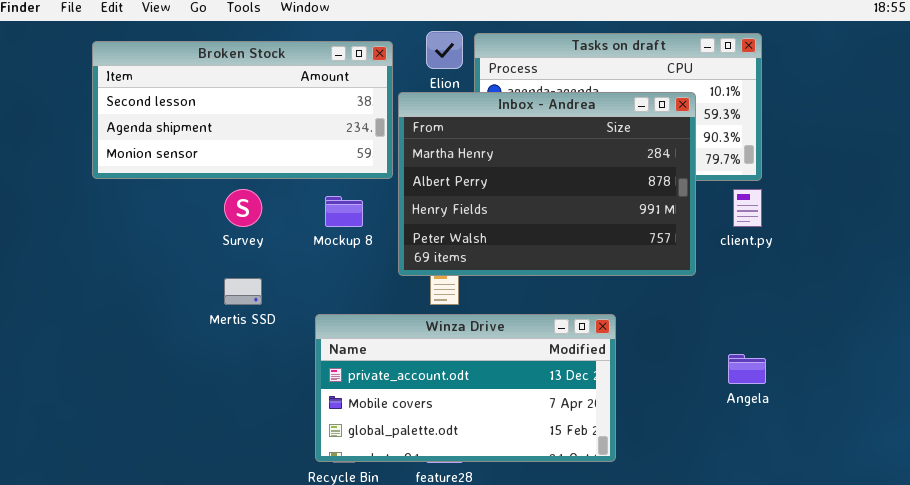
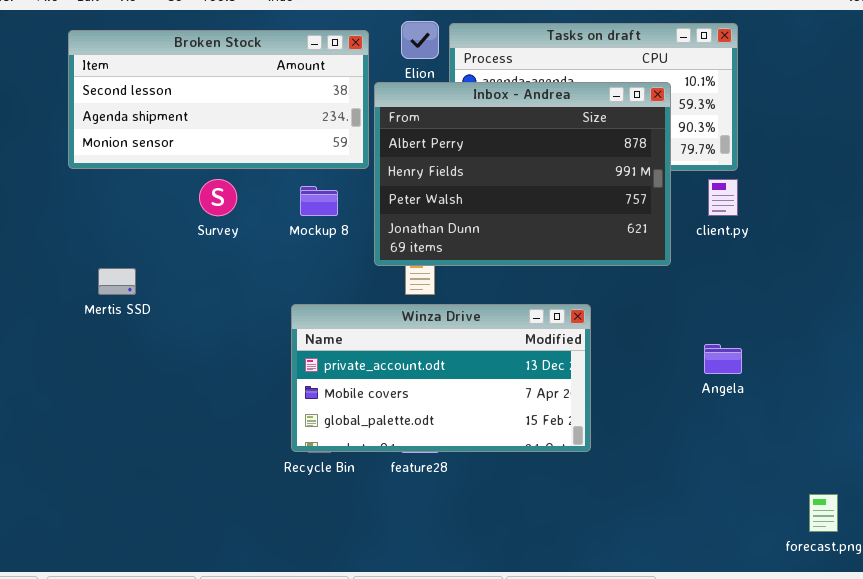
Inbox - Andrea: [398,92,696,276] -> [374,82,671,266], scrolled down 1 row
Mertis SSD: [224,278,262,305] -> [98,268,136,295], moved

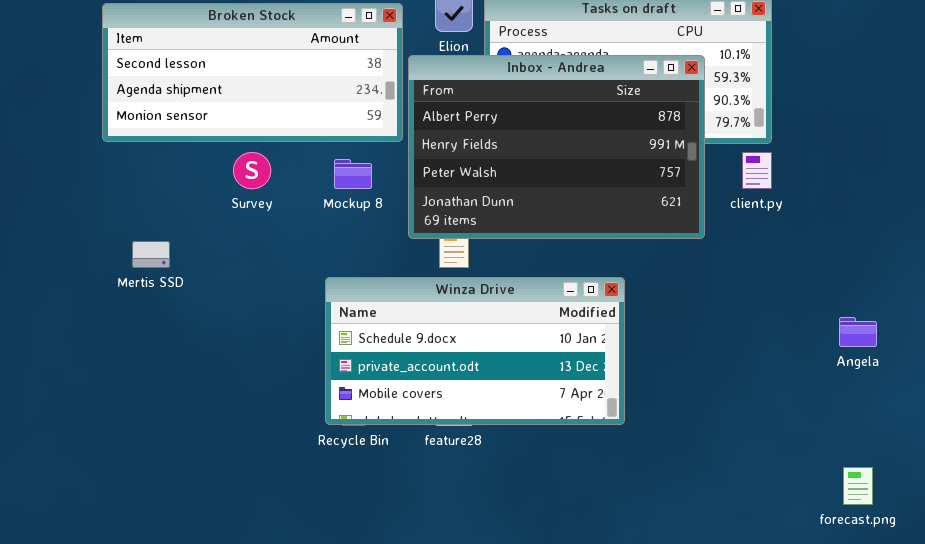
Winza Drive: [291,304,591,452] -> [325,277,625,425], scrolled up 1 row
Angela: [704,344,742,374] -> [839,317,877,347], moved

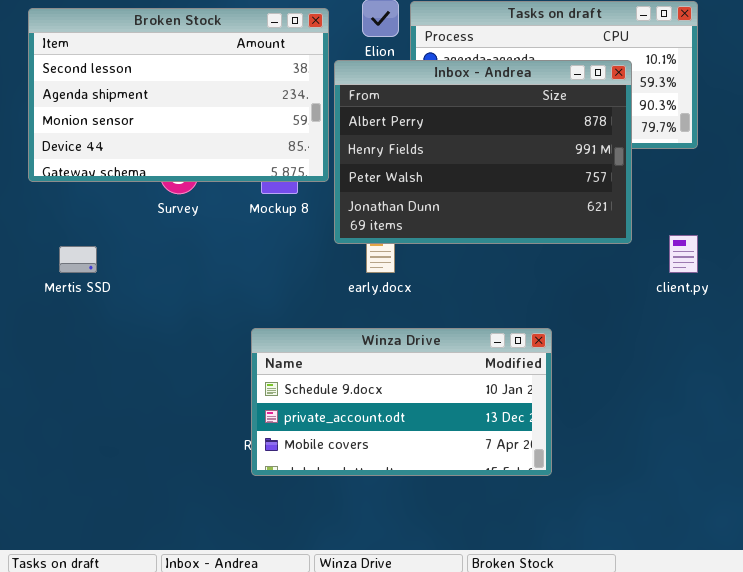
Broken Stock: [102,3,403,142] -> [28,8,329,182], resized
client.py: [742,152,772,189] -> [669,235,698,273], moved
Winza Drive: [325,277,625,425] -> [251,328,552,476], moved

